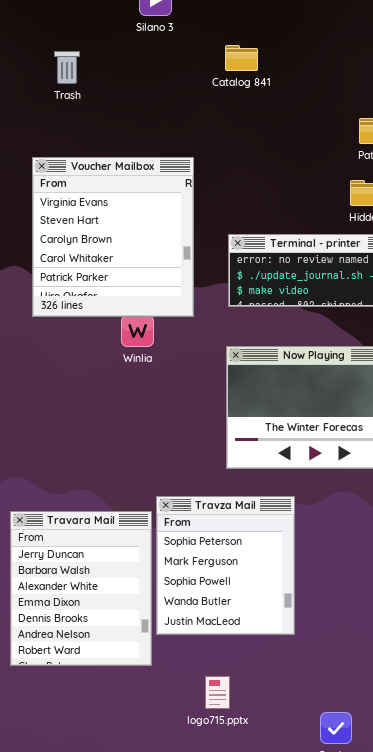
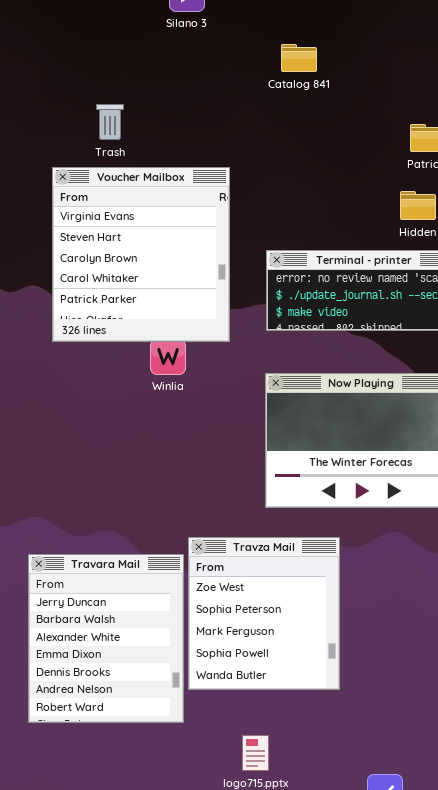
Catalog 841: [225,45,258,71] -> [281,44,317,72], moved
Trash: [54,51,80,84] -> [96,104,124,140], moved
Travza Mail: [156,496,295,635] -> [188,537,340,690], scrolled up 1 row

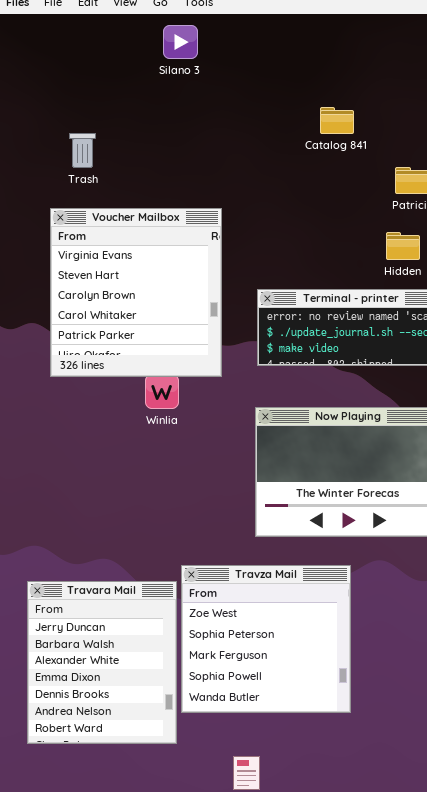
Catalog 841: [281,44,317,72] -> [320,107,354,134], moved
Trash: [96,104,124,140] -> [69,133,96,168], moved
Travza Mail: [188,537,340,690] -> [181,565,351,713], resized

